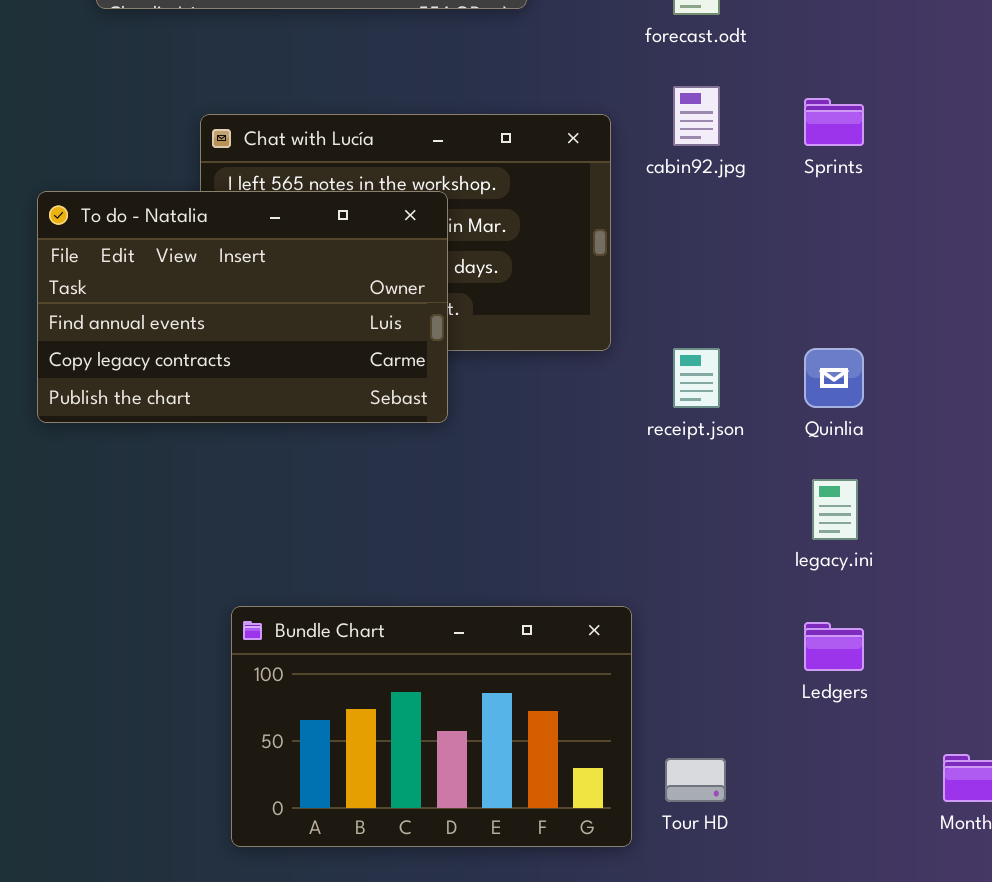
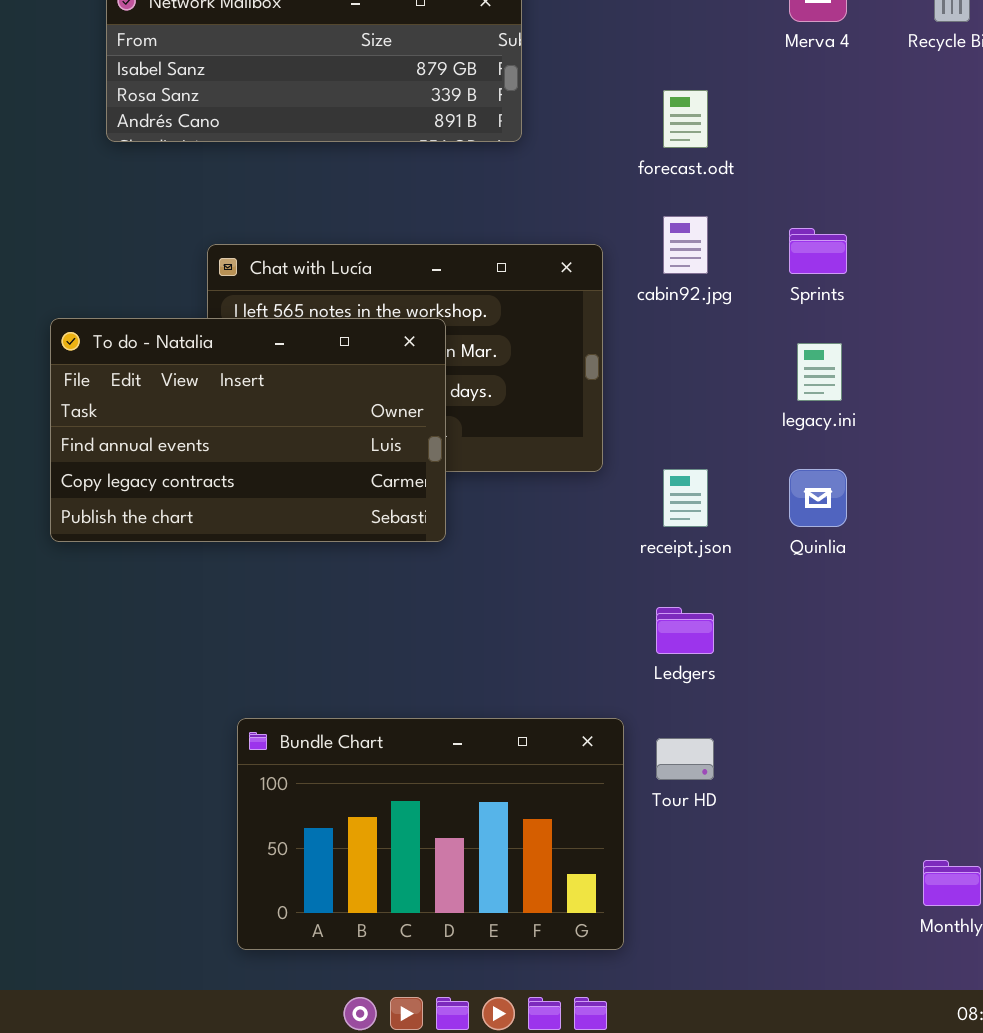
legacy.ini: [812,479,858,540] -> [797,343,842,401], moved
Ledgers: [804,622,864,671] -> [656,607,714,654], moved
Tour HD: [665,758,726,802] -> [656,738,714,780], moved

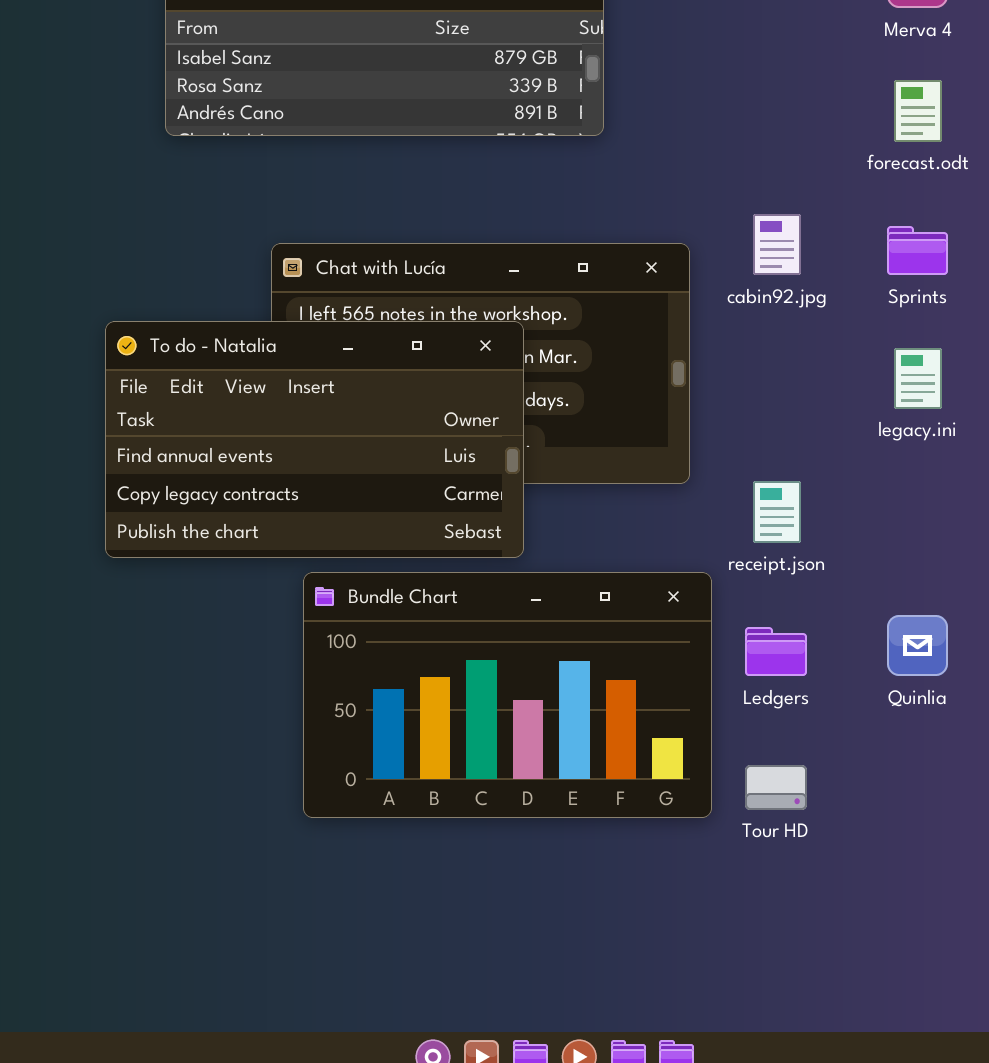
forecast.odt: [663,90,708,148] -> [894,80,942,142], moved
Quinlia: [789,469,847,527] -> [887,615,948,676], moved
Bundle Chart: [237,718,624,950] -> [303,572,712,818], moved

